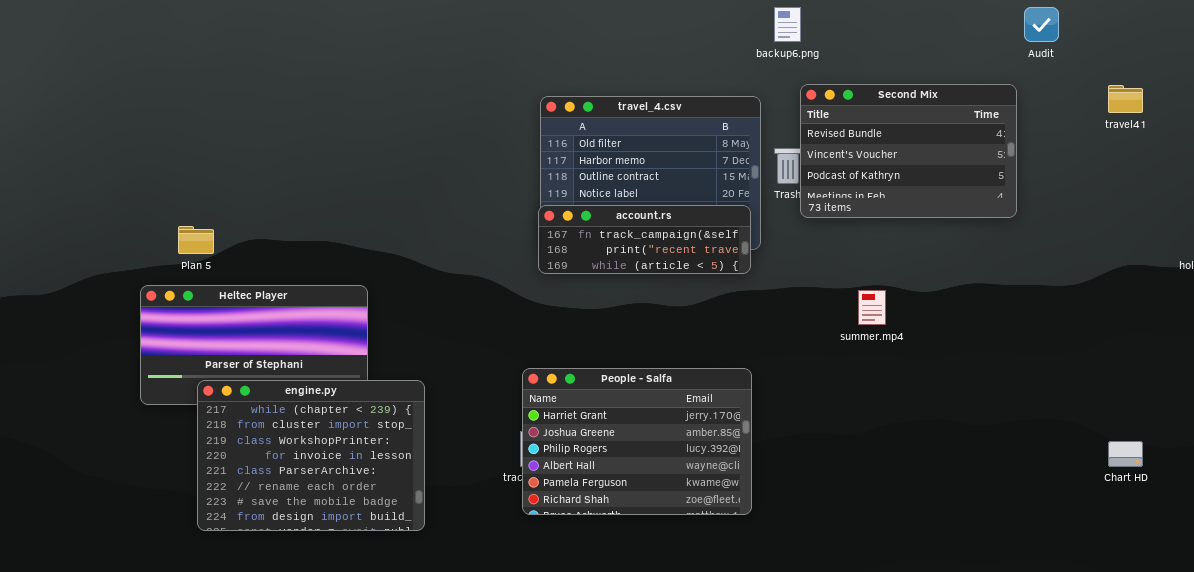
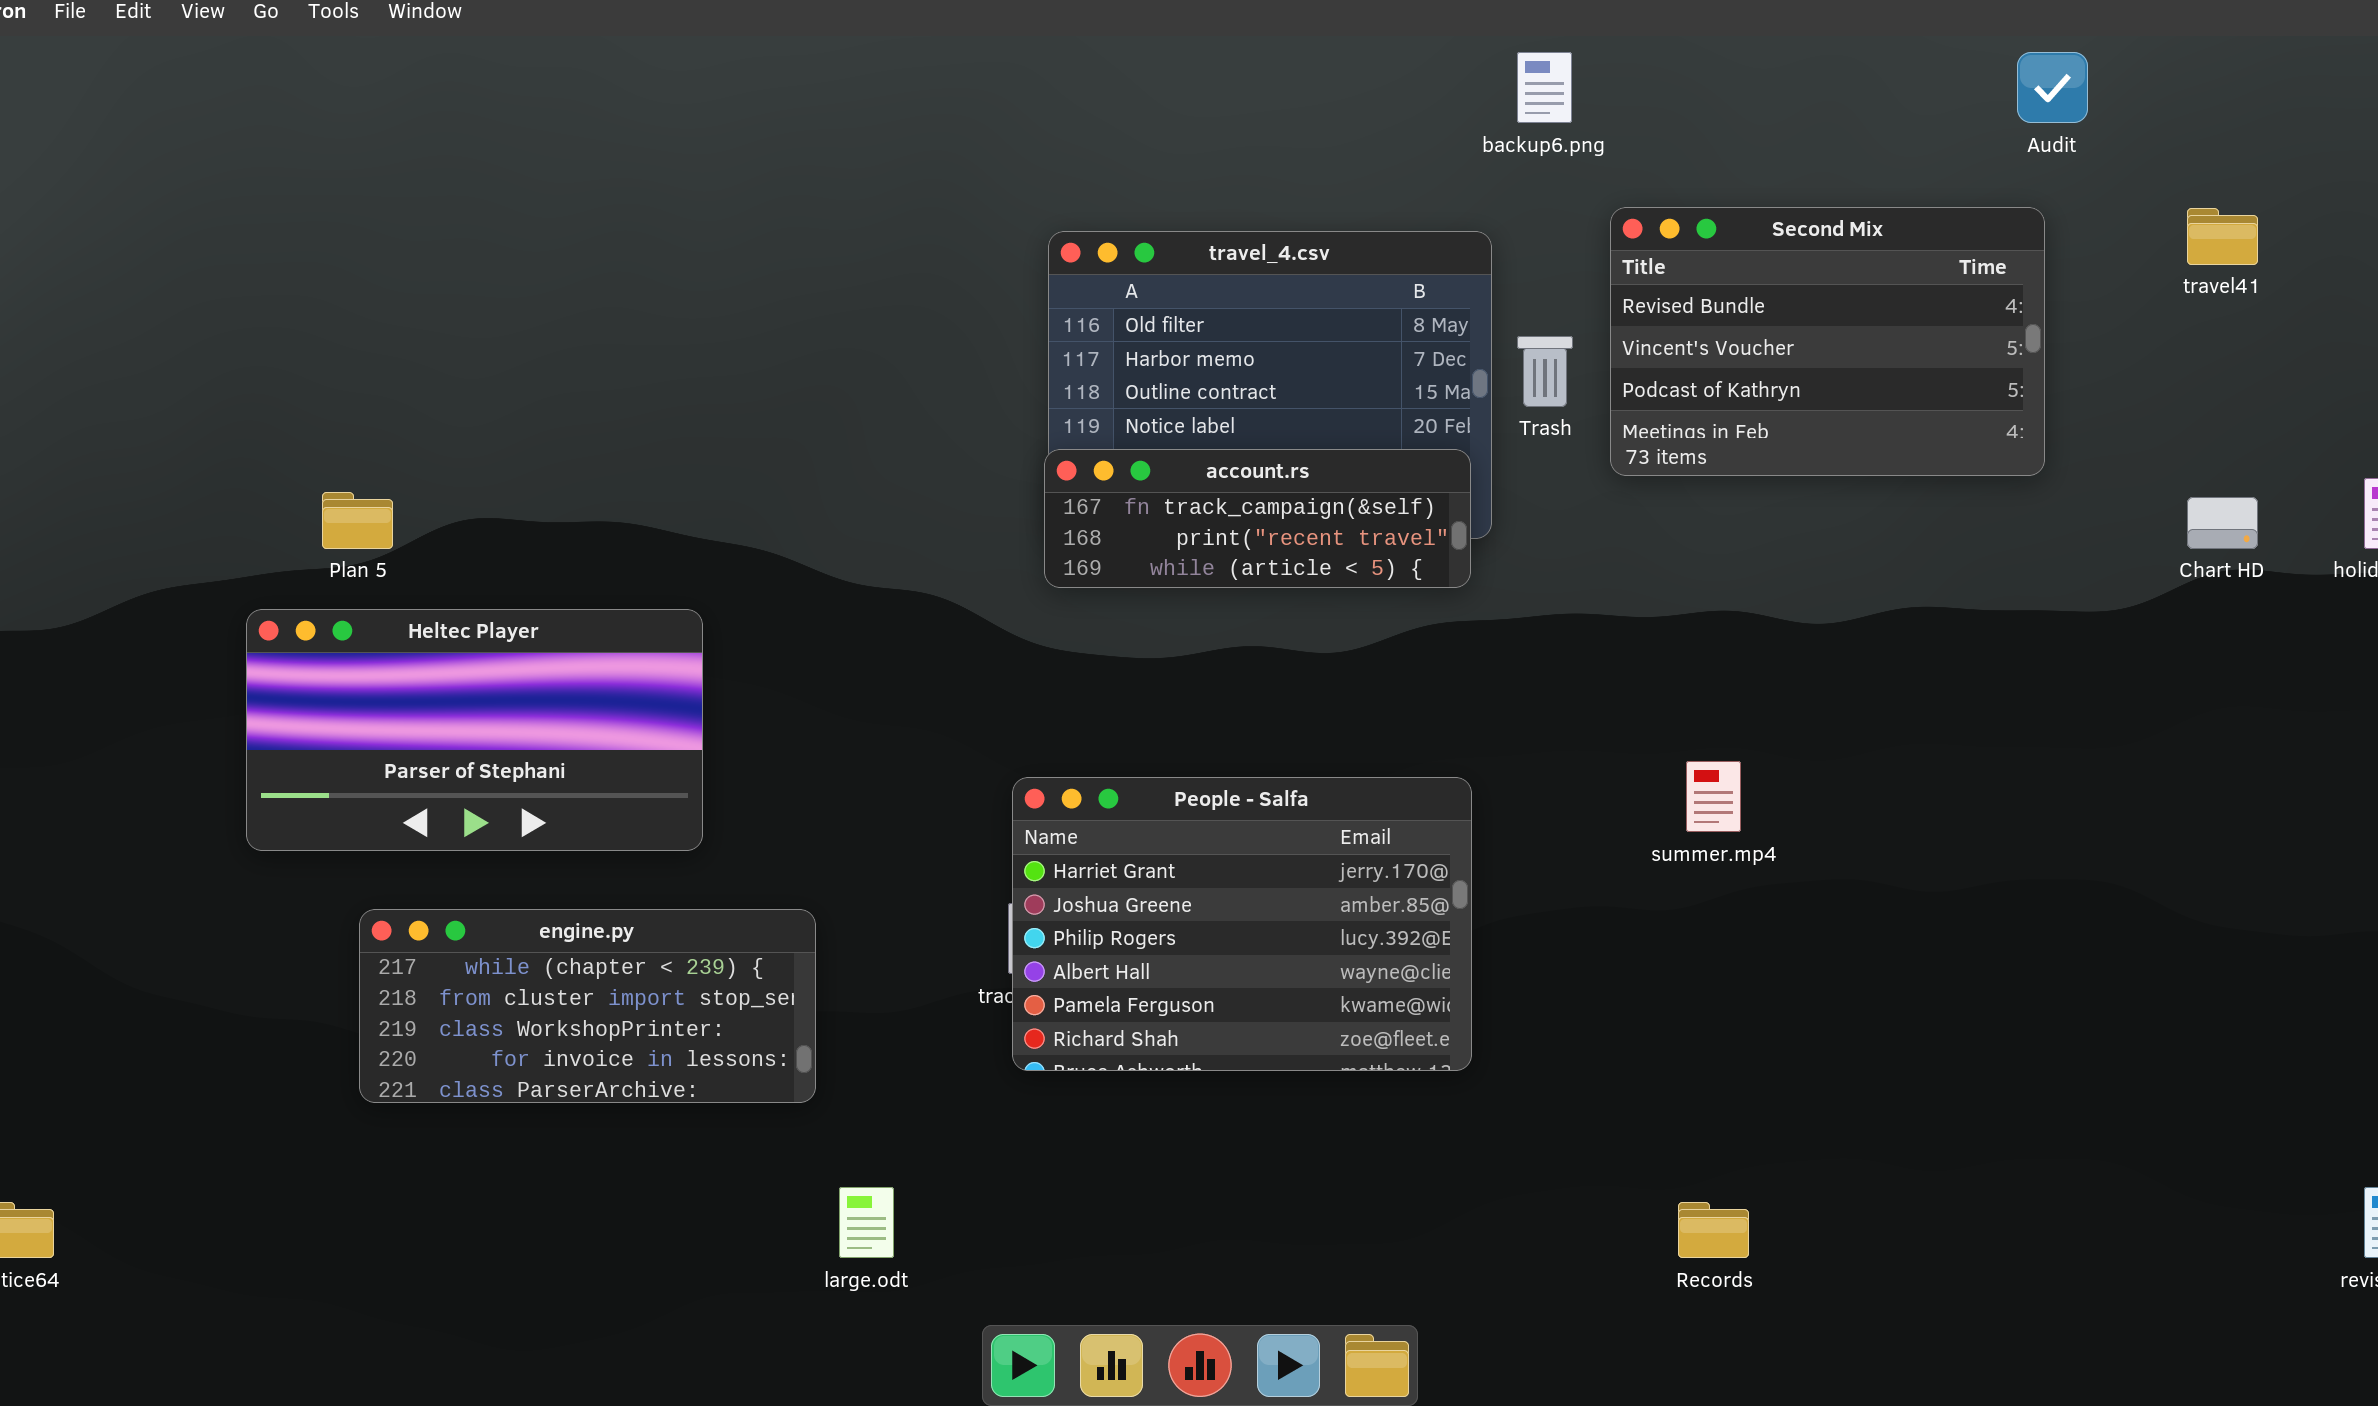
Second Mix: [800,84,1017,218] -> [1610,207,2045,476], moved
summer.mp4: [858,290,886,325] -> [1686,761,1741,832], moved
engine.py: [197,380,425,531] -> [359,909,816,1103], resized
Chart HD: [1108,441,1143,467] -> [2187,497,2258,549], moved

